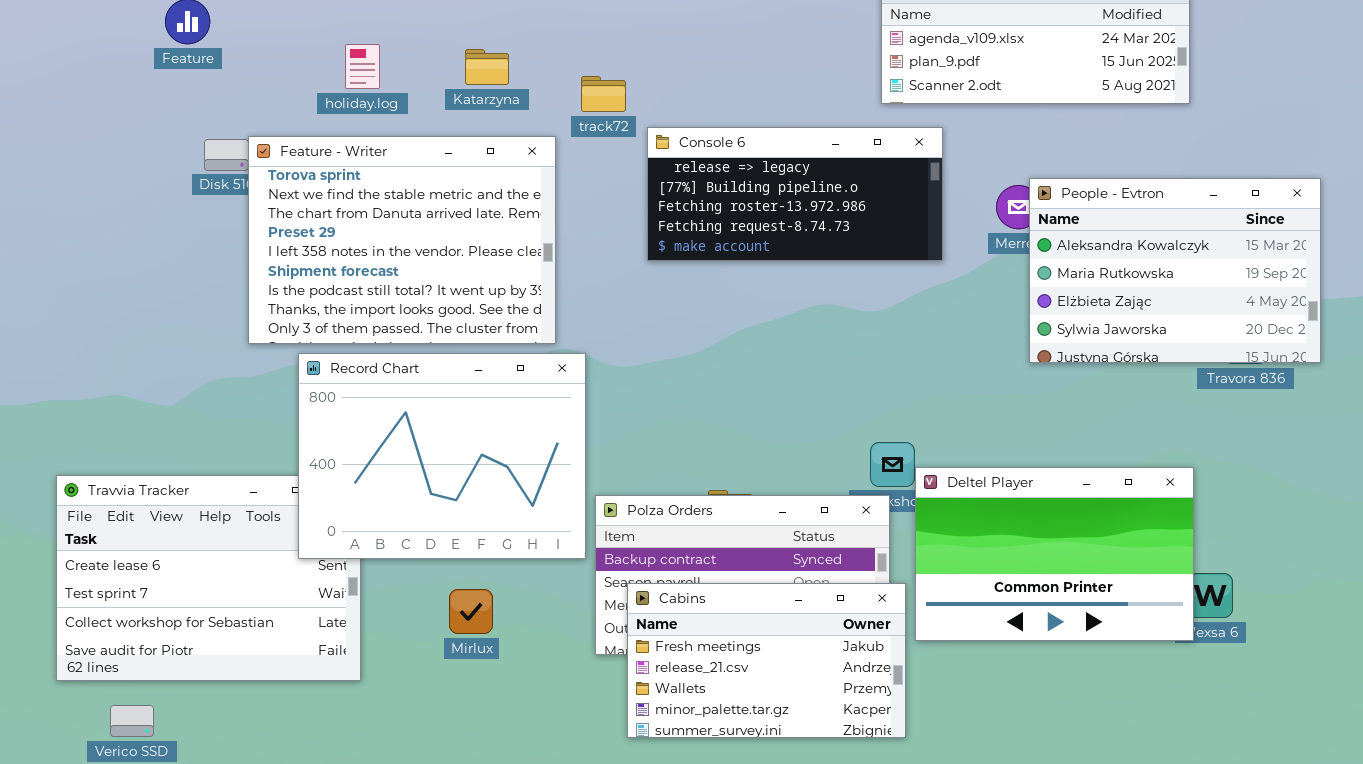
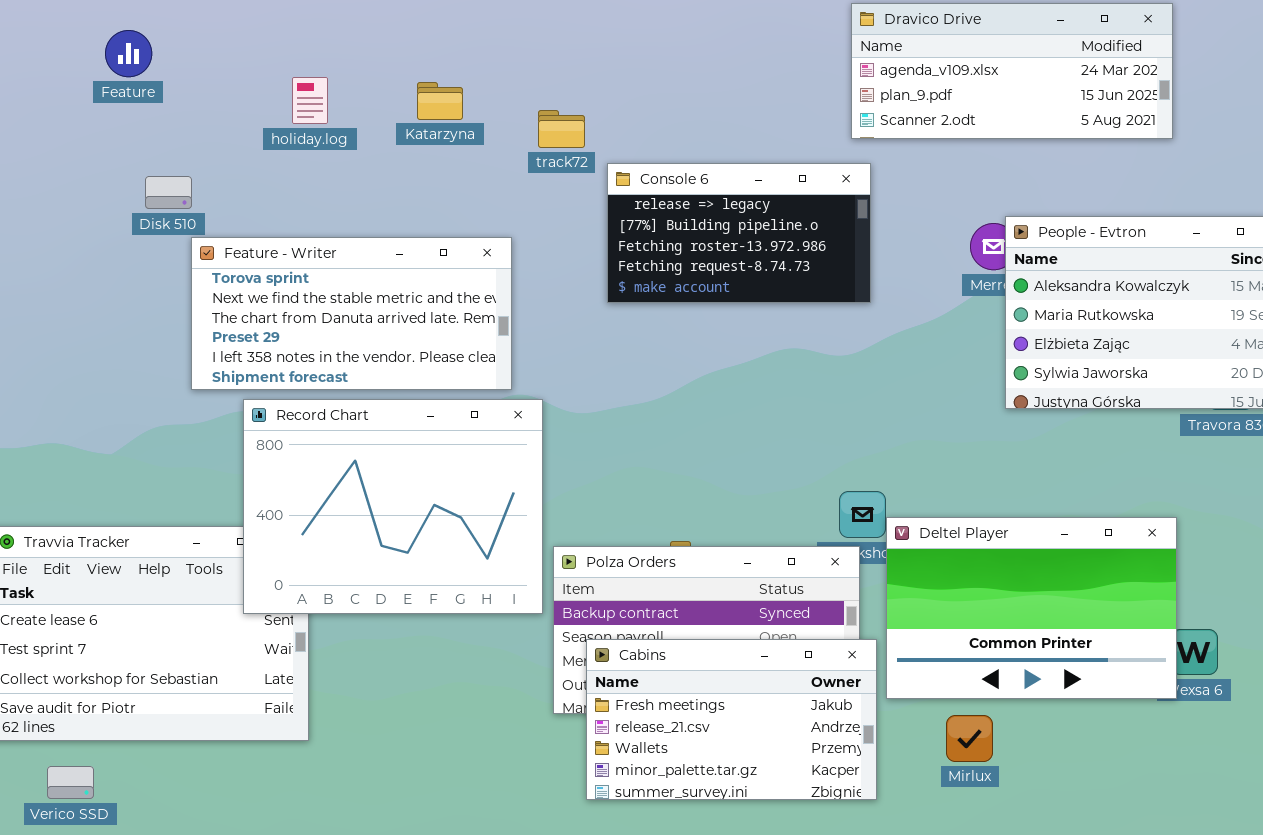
Console 6: [647,127,943,261] -> [607,163,871,303], resized
Feature - Writer: [248,136,556,344] -> [191,237,512,390], resized
Mirlux: [449,589,493,634] -> [946,715,993,762], moved

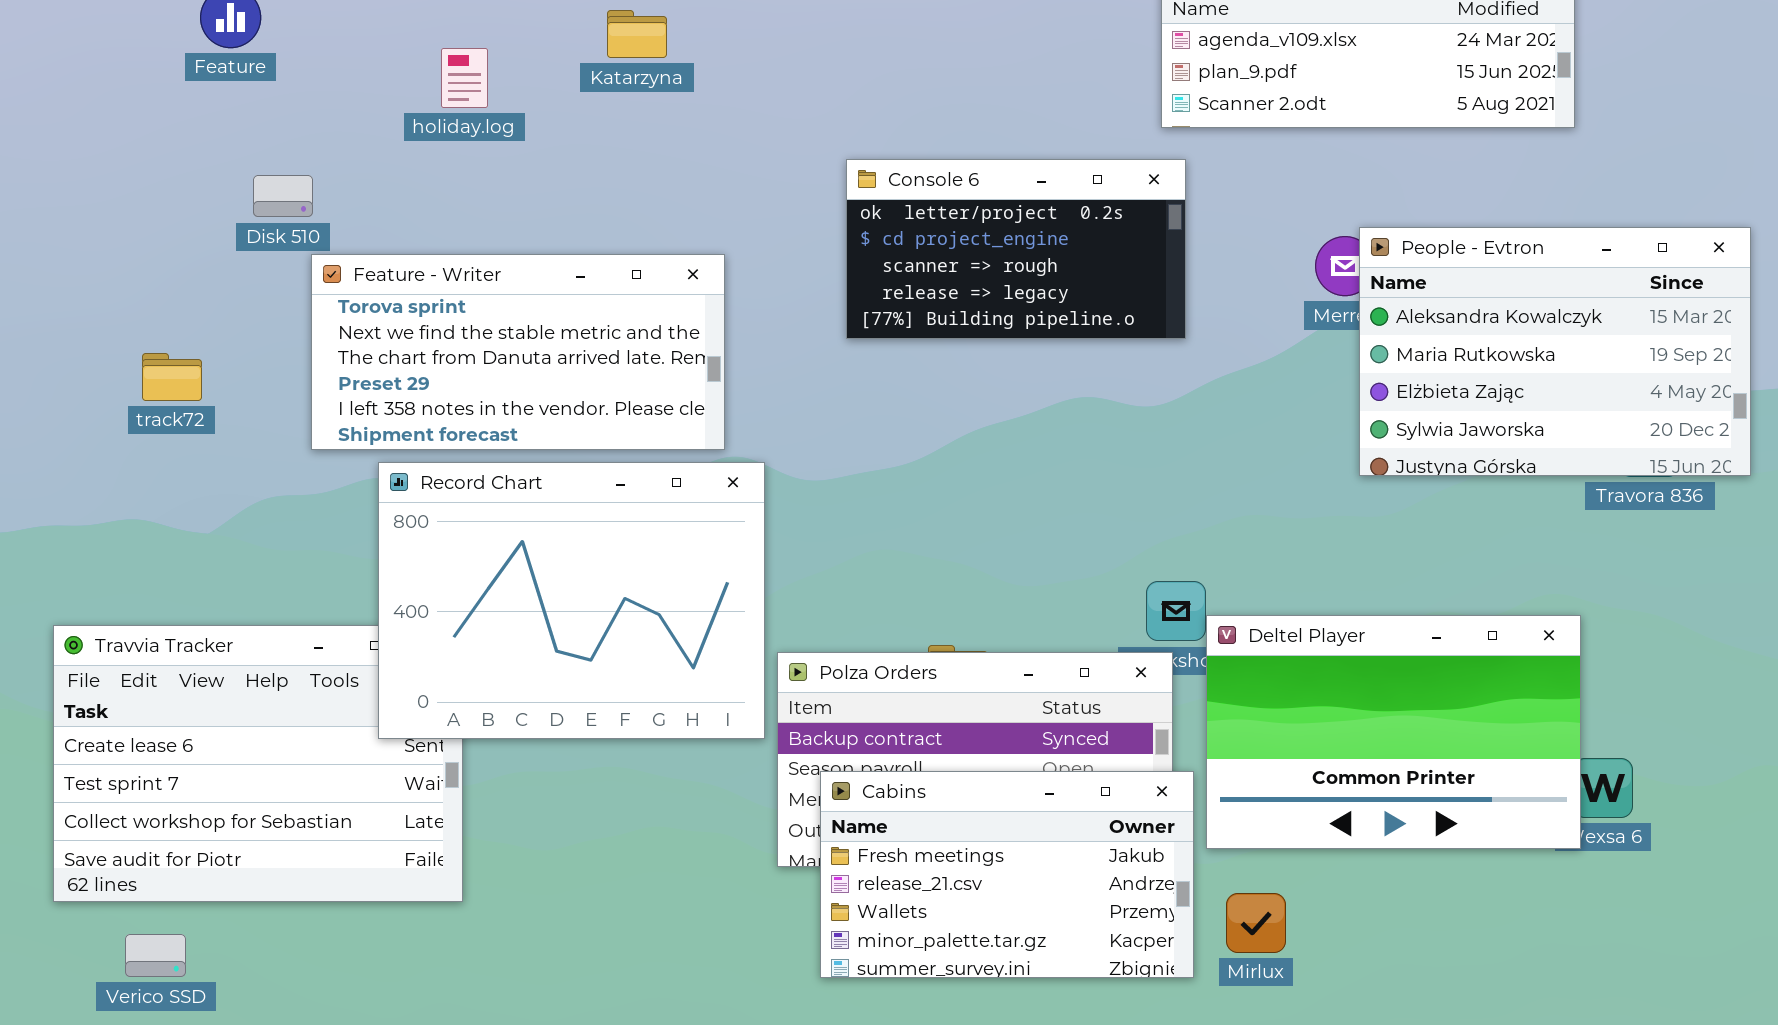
Katarzyna: [417,82,463,120] -> [607,10,667,58], moved
track72: [538,110,585,148] -> [142,353,202,401], moved
Console 6: [607,163,871,303] -> [846,159,1186,339], scrolled up 3 rows
Mirlux: [946,715,993,762] -> [1226,893,1286,953], moved

